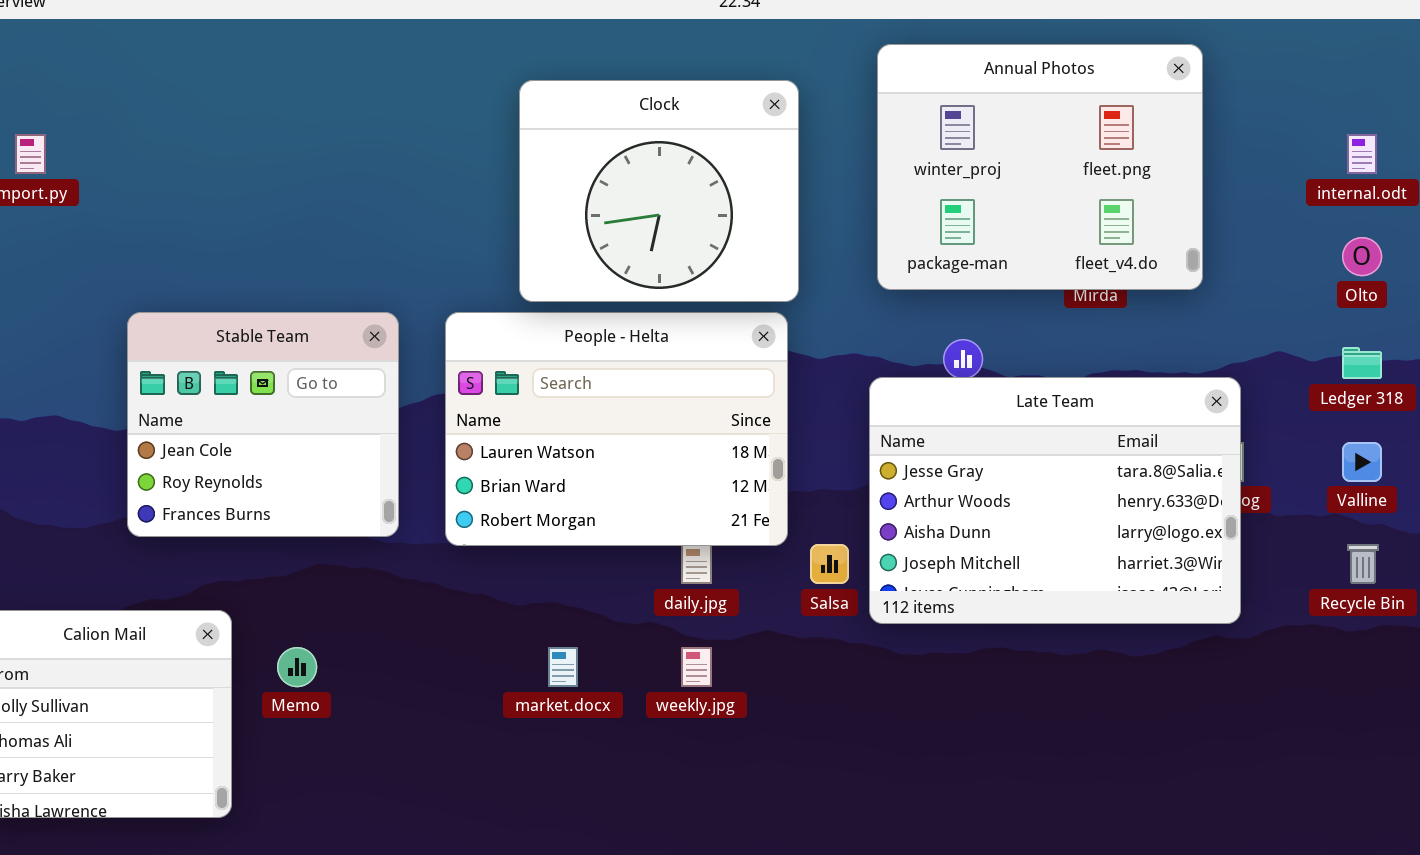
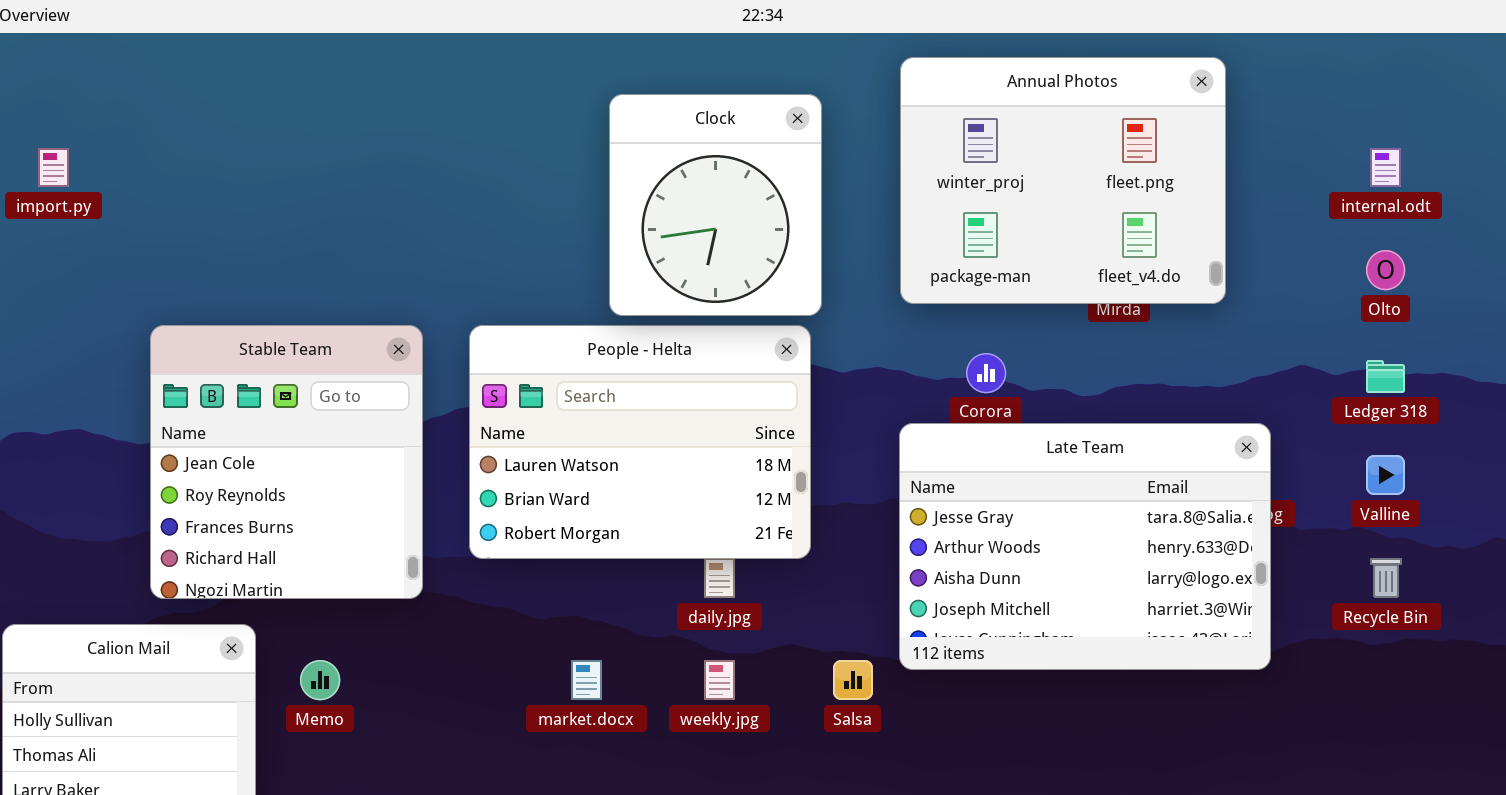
Clock: [519,80,799,302] -> [609,94,822,316], resized
Stable Team: [127,312,399,537] -> [150,325,423,599], resized
Late Team: [869,377,1241,624] -> [899,423,1271,670], moved
Salsa: [810,544,849,584] -> [833,660,873,700], moved

